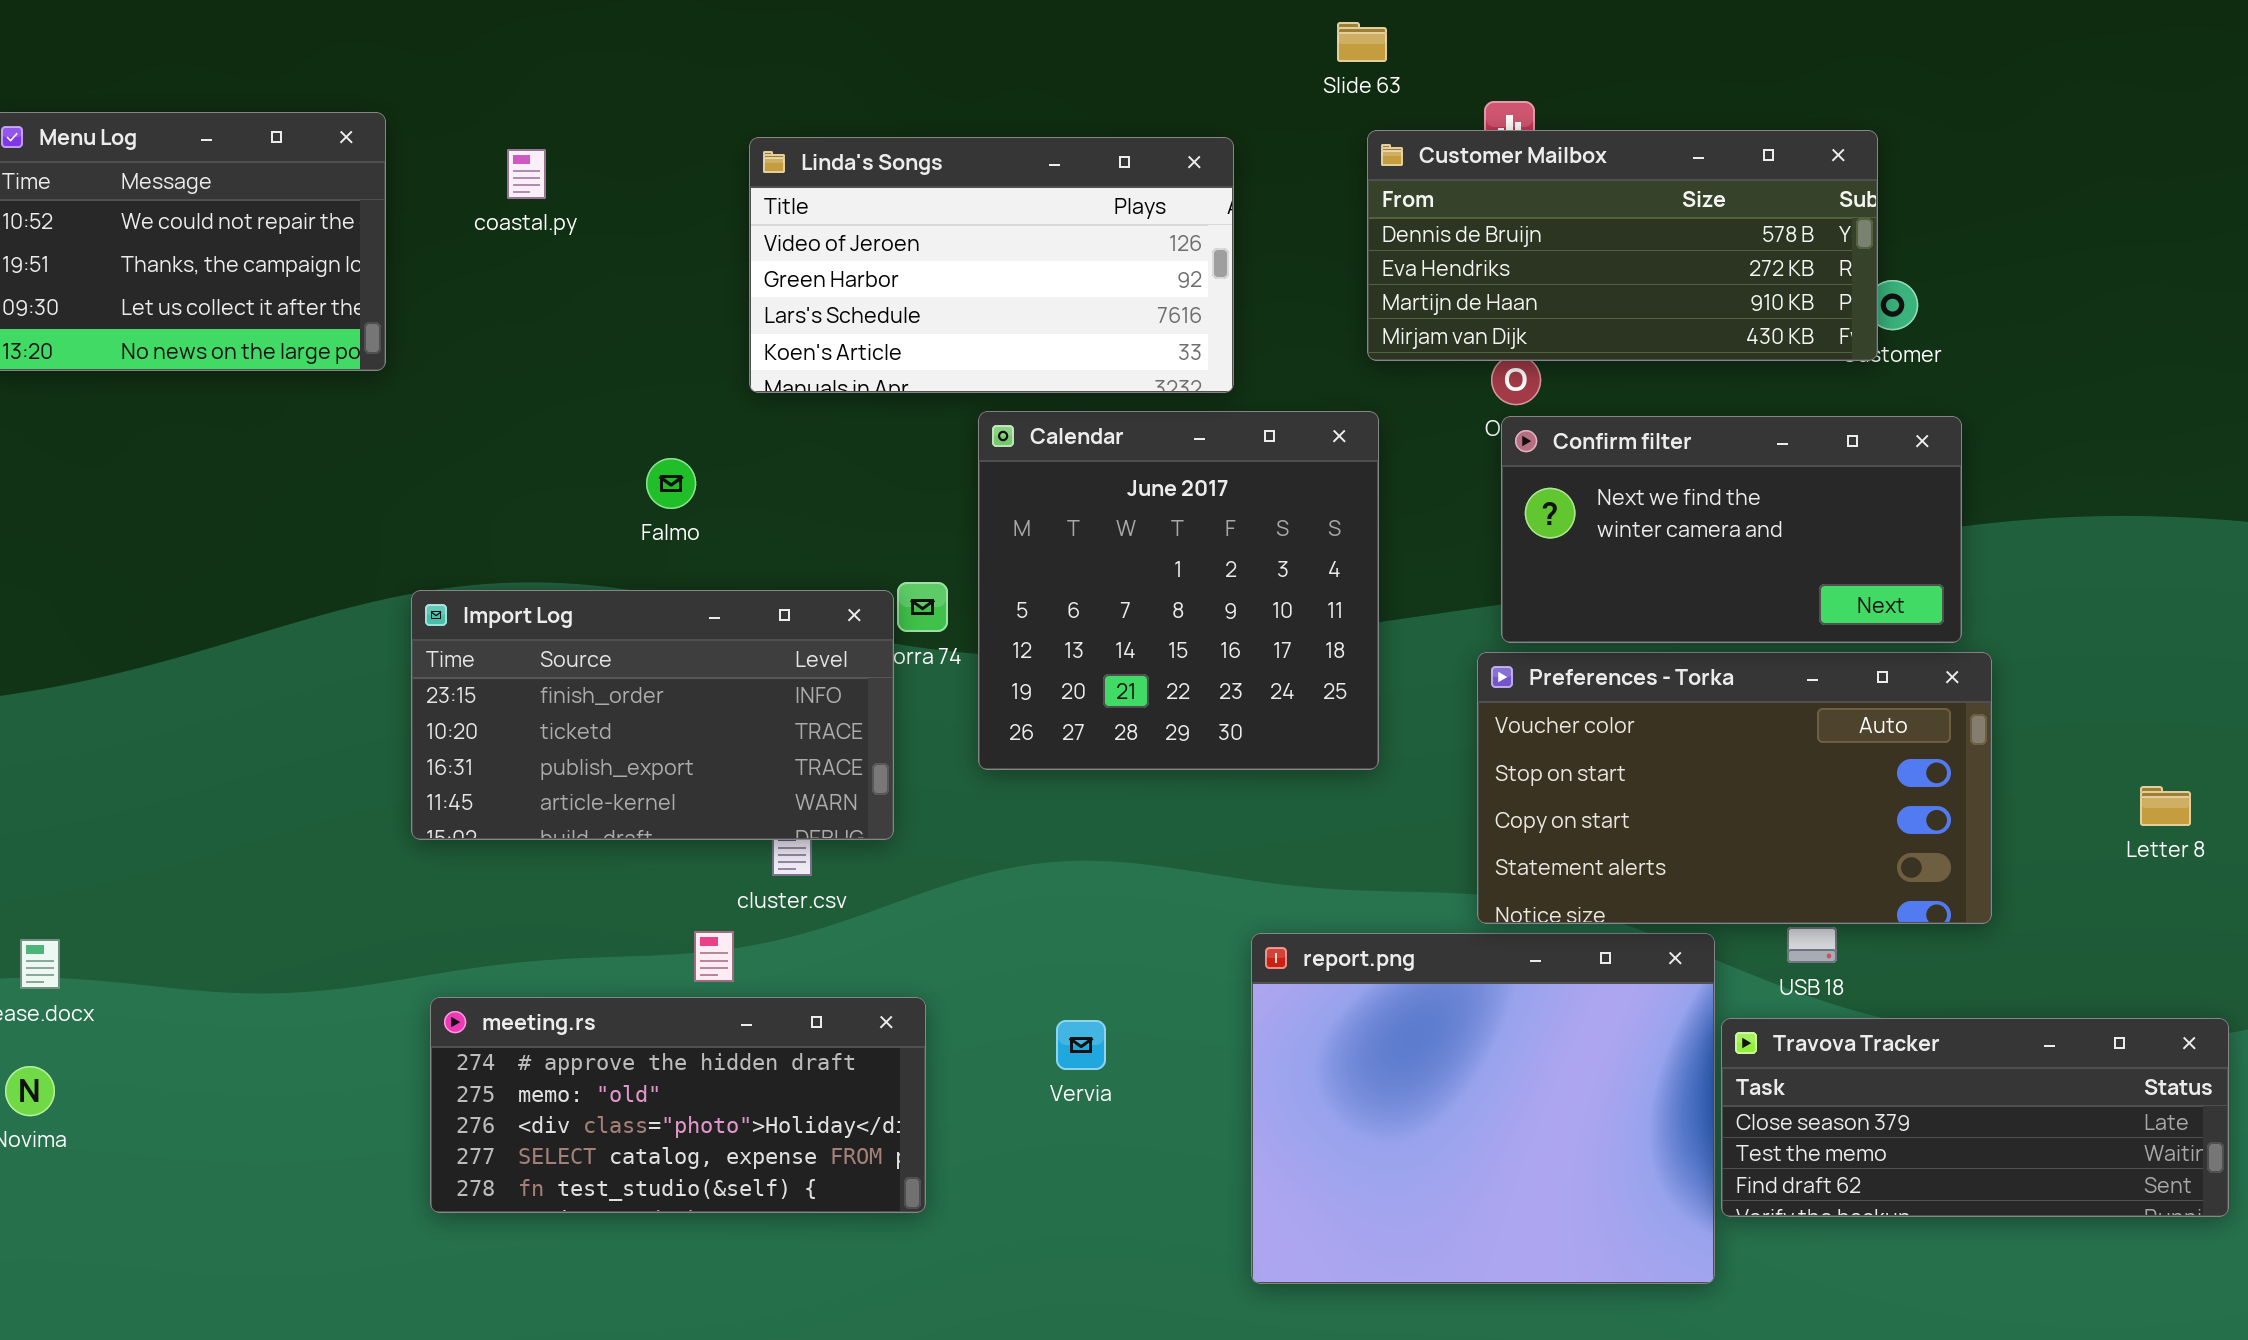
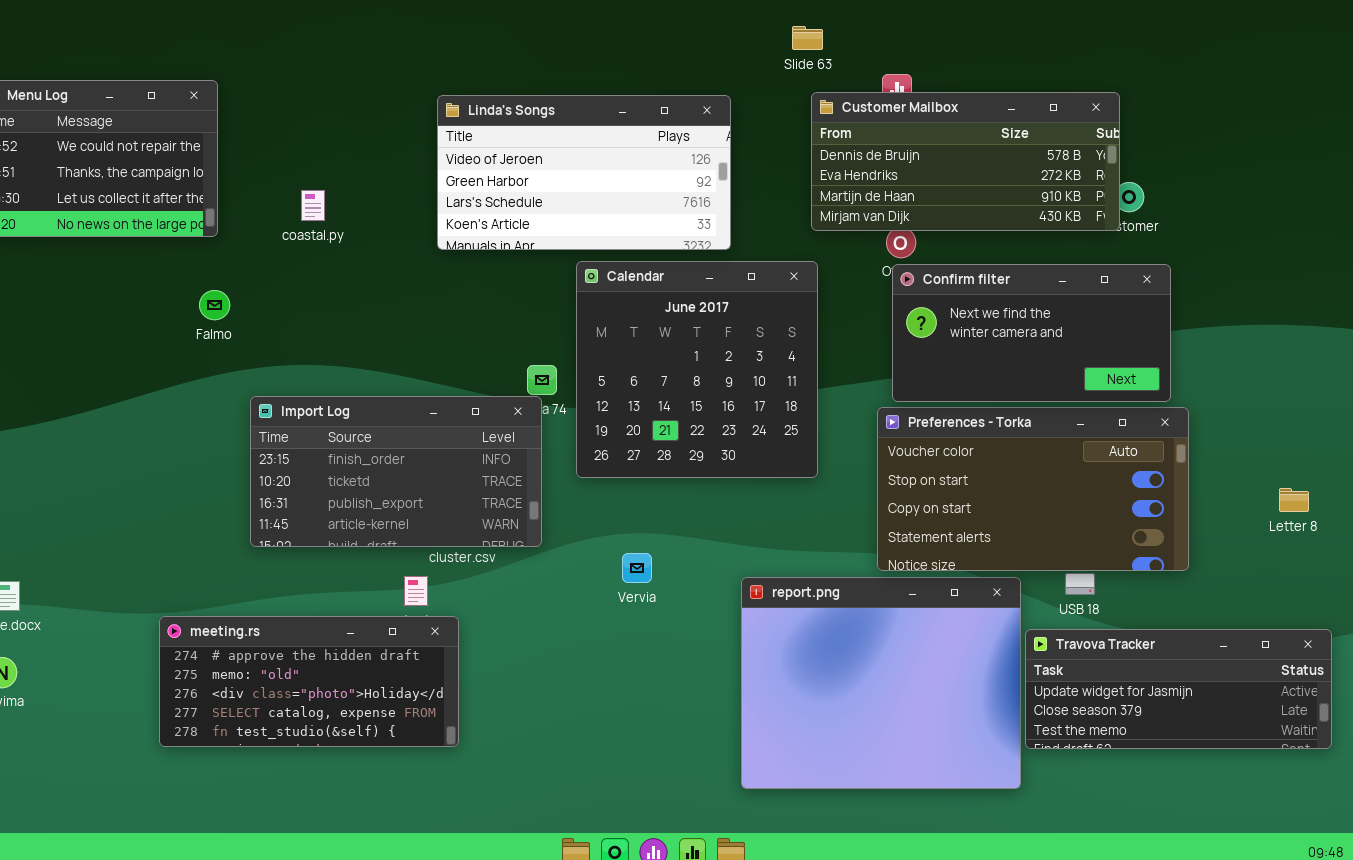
coastal.py: [507,149,546,199] -> [301,190,325,221], moved
Falmo: [646,458,696,509] -> [199,290,230,320], moved
Import Log: [411,590,894,840] -> [250,396,542,547], moved
meeting.rs: [430,997,926,1213] -> [159,616,459,747], moved
Travova Tracker: [1721,1018,2229,1217] -> [1025,629,1332,749], scrolled up 1 row
Vervia: [1056,1020,1106,1070] -> [622,553,652,583], moved

